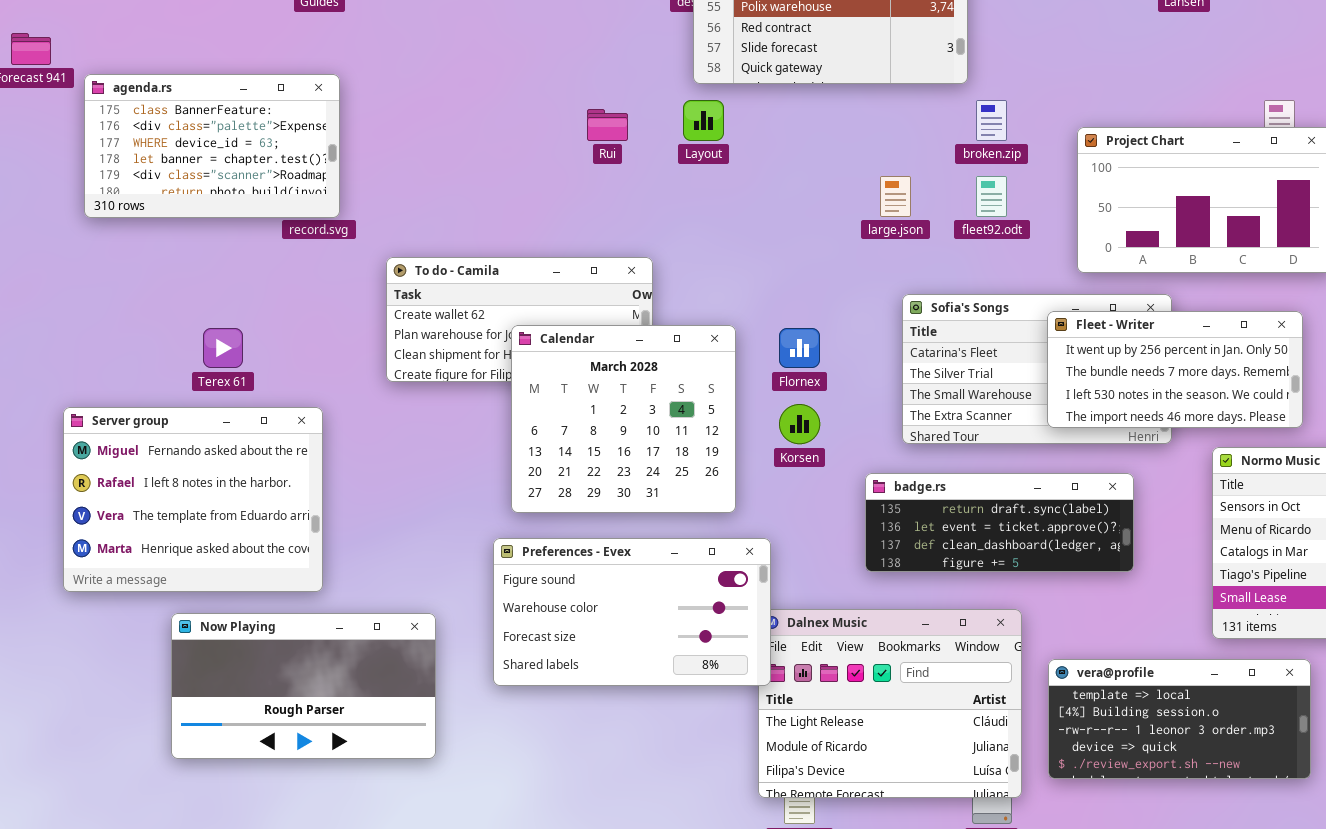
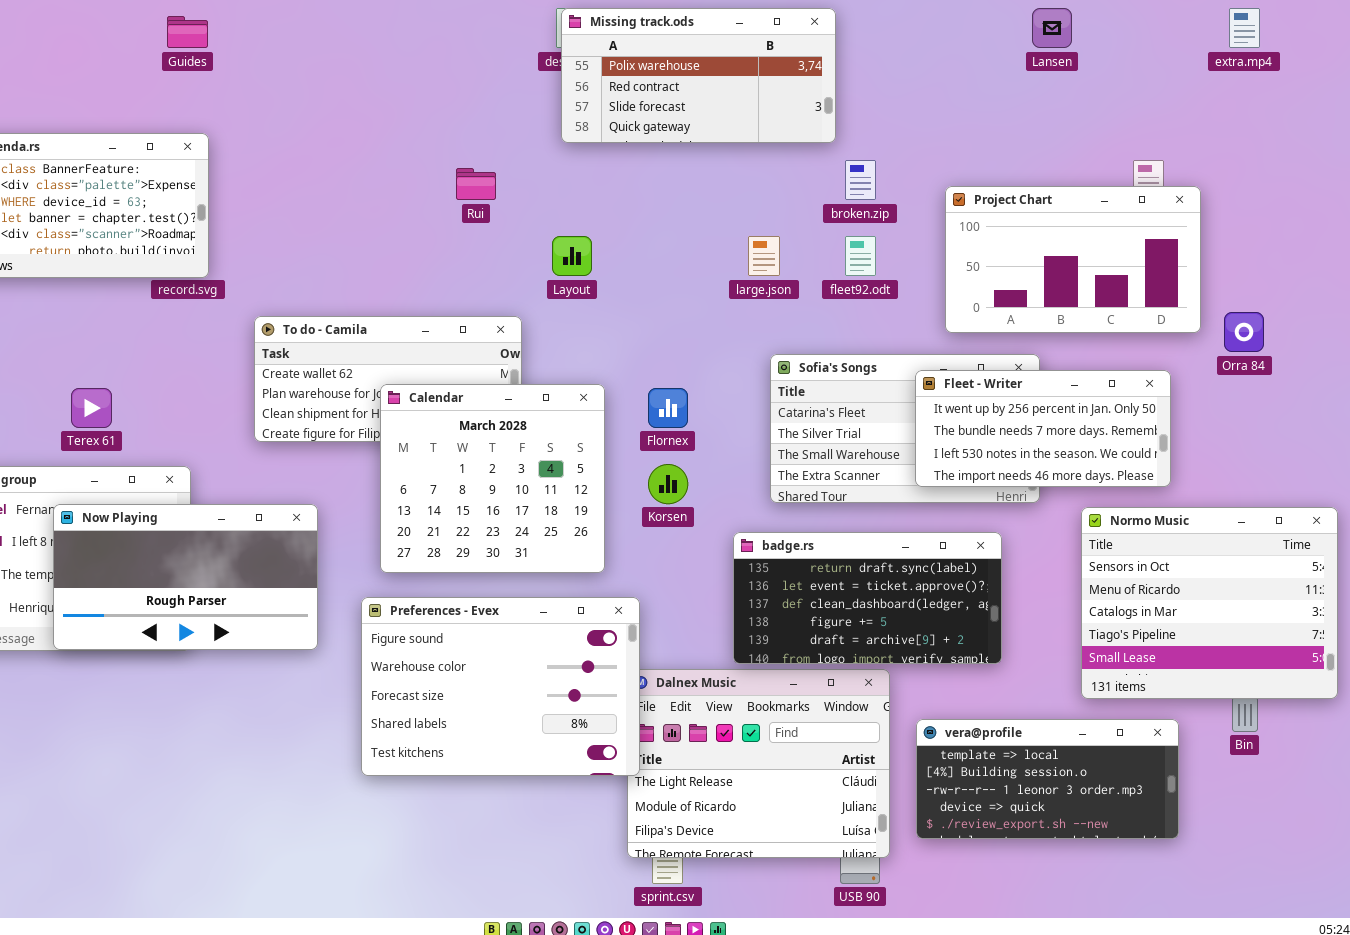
Layout: [683,100,724,141] -> [552,236,592,276], moved
badge.rs: [865,473,1134,572] -> [733,532,1002,664], resized
Preferences - Evex: [493,538,771,686] -> [361,597,640,776], resized
Now Playing: [171,613,436,759] -> [53,504,318,650], moved

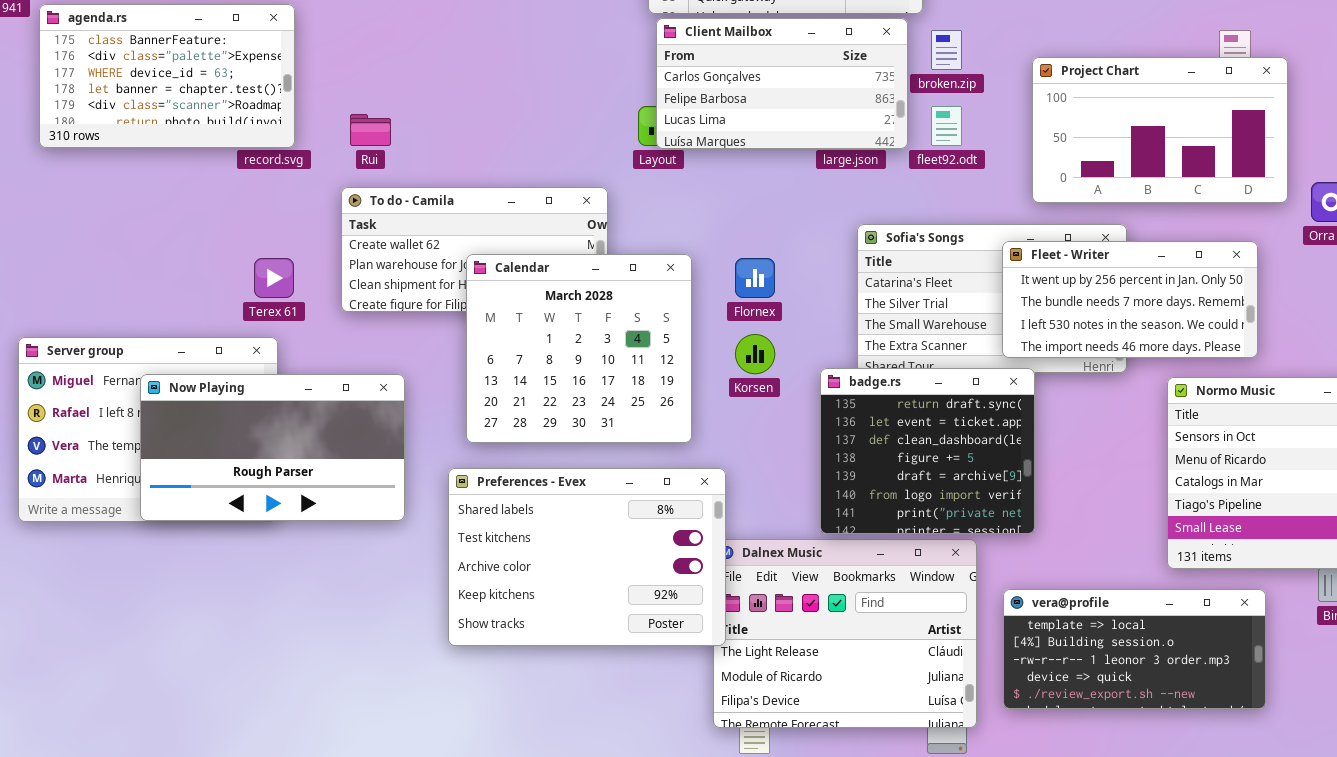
Client Mailbox: none -> [656,18,908,149], opened
Rui: [456,168,496,200] -> [350,114,391,146], moved
Terex 61: [71,388,112,428] -> [254,258,294,298], moved
badge.rs: [733,532,1002,664] -> [820,368,1035,534], resized
Preferences - Evex: [361,597,640,776] -> [448,468,726,646], scrolled down 3 rows

